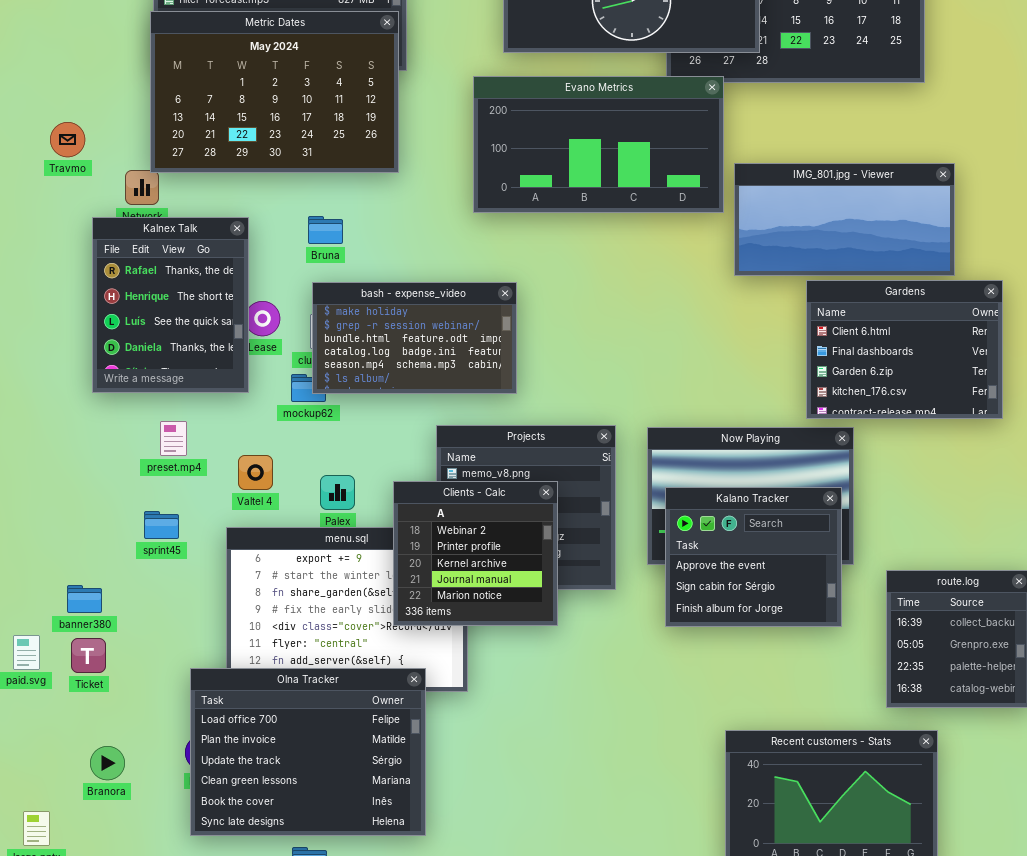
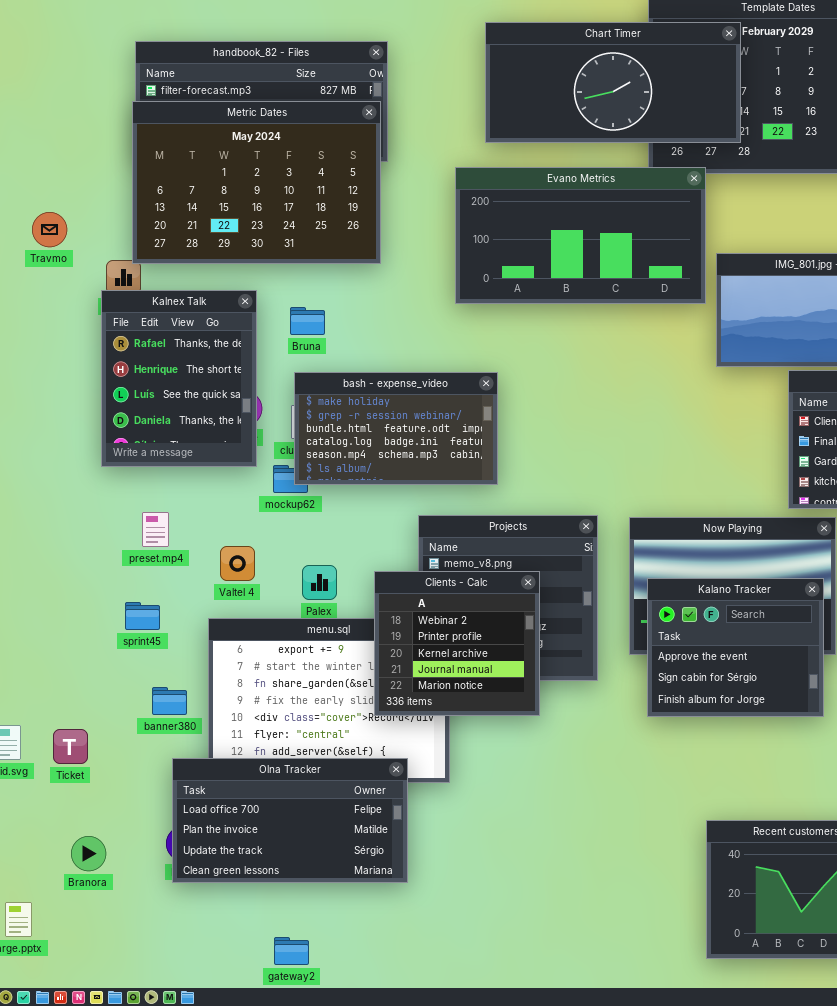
Kalnex Talk: [92,217,249,393] -> [101,290,257,467], moved
banner380: [67,585,102,613] -> [152,687,187,715], moved
Olna Tracker: [190,668,426,836] -> [172,758,408,883], resized

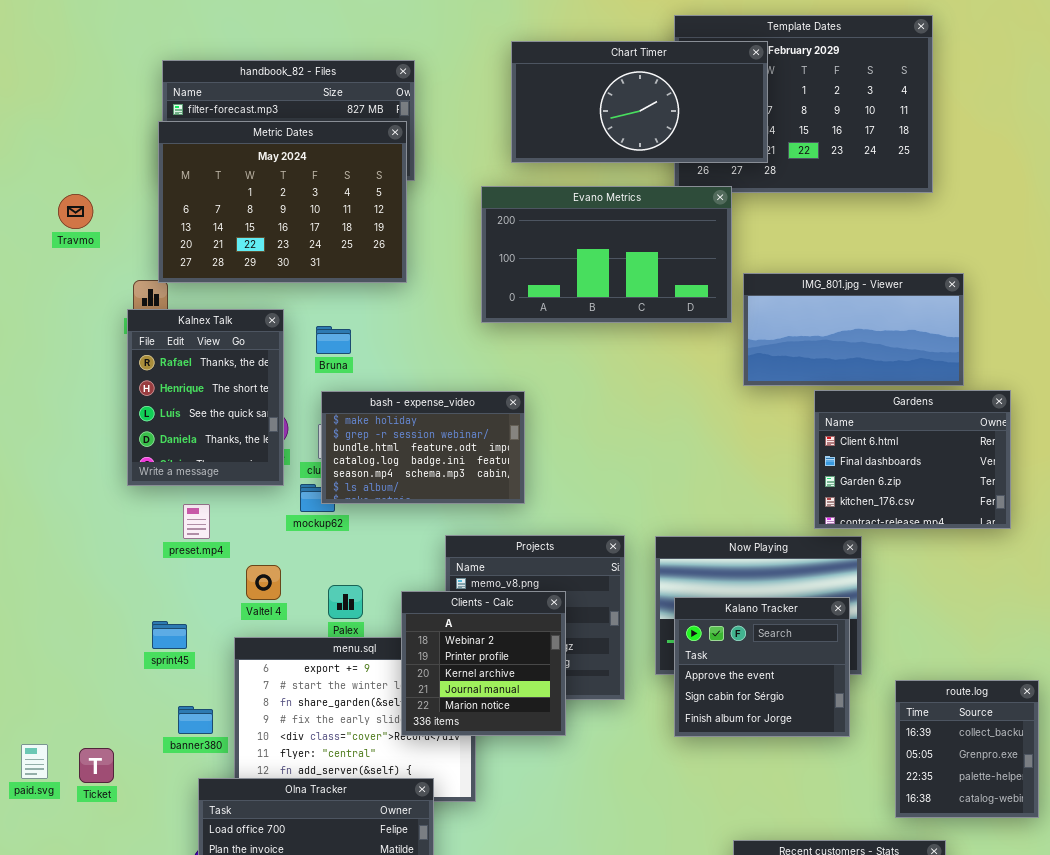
Travmo: [32,212,67,247] -> [58,194,93,229], moved
preset.mp4: [142,512,169,547] -> [183,504,210,539], moved

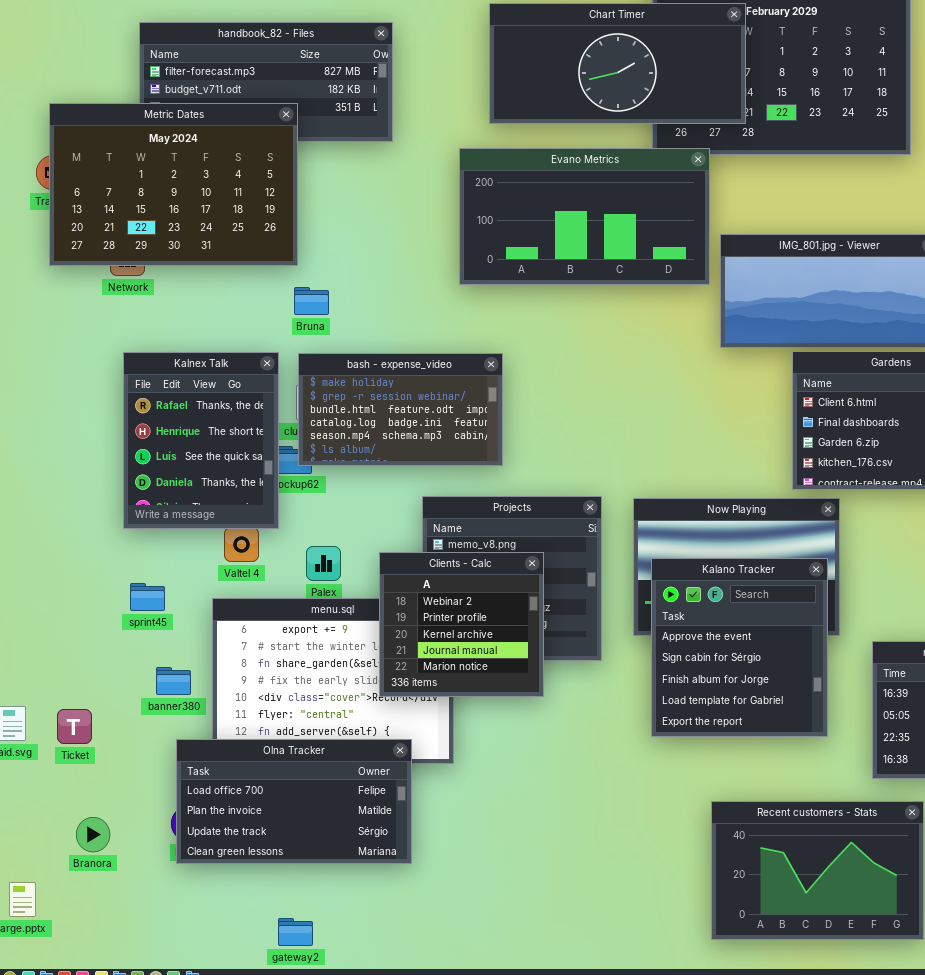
Metric Dates: [158,121,407,283] -> [49,103,298,266], moved
Kalnex Talk: [127,309,284,486] -> [123,352,279,529], moved
Kalano Tracker: [674,597,850,737] -> [651,558,828,737], resized

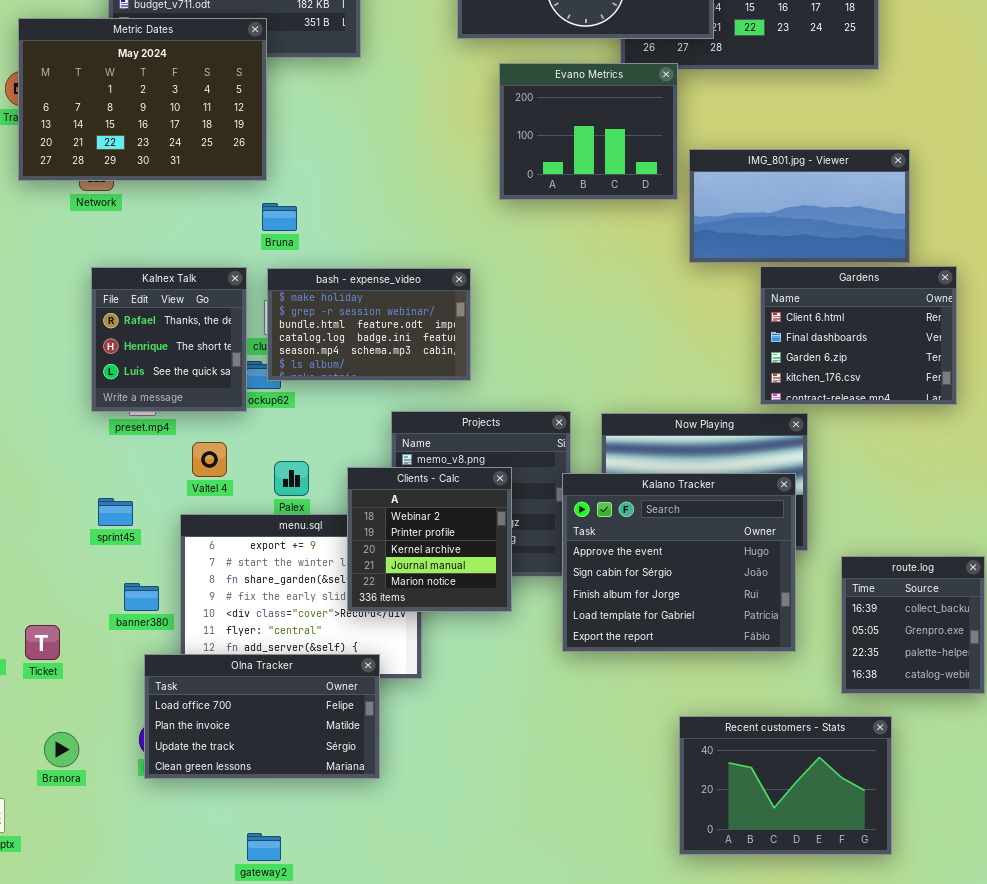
Evano Metrics: [459,148,710,285] -> [499,63,678,200], resized
Kalnex Talk: [123,352,279,529] -> [91,267,247,412], resized
Kalano Tracker: [651,558,828,737] -> [562,473,796,652], resized

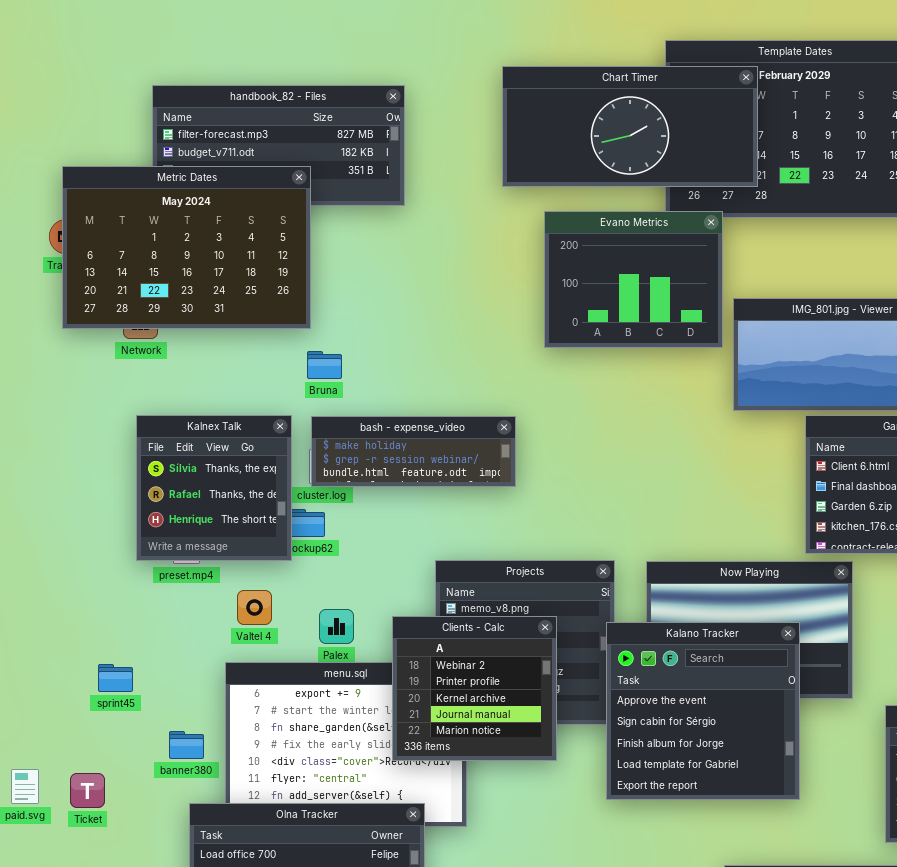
Kalnex Talk: [91,267,247,412] -> [136,415,292,561], scrolled up 1 row
bash - expense_video: [267,268,471,381] -> [311,416,516,487], resized
Kalano Tracker: [562,473,796,652] -> [606,622,800,800], resized
sprint45: [98,498,133,526] -> [98,664,133,692], moved

